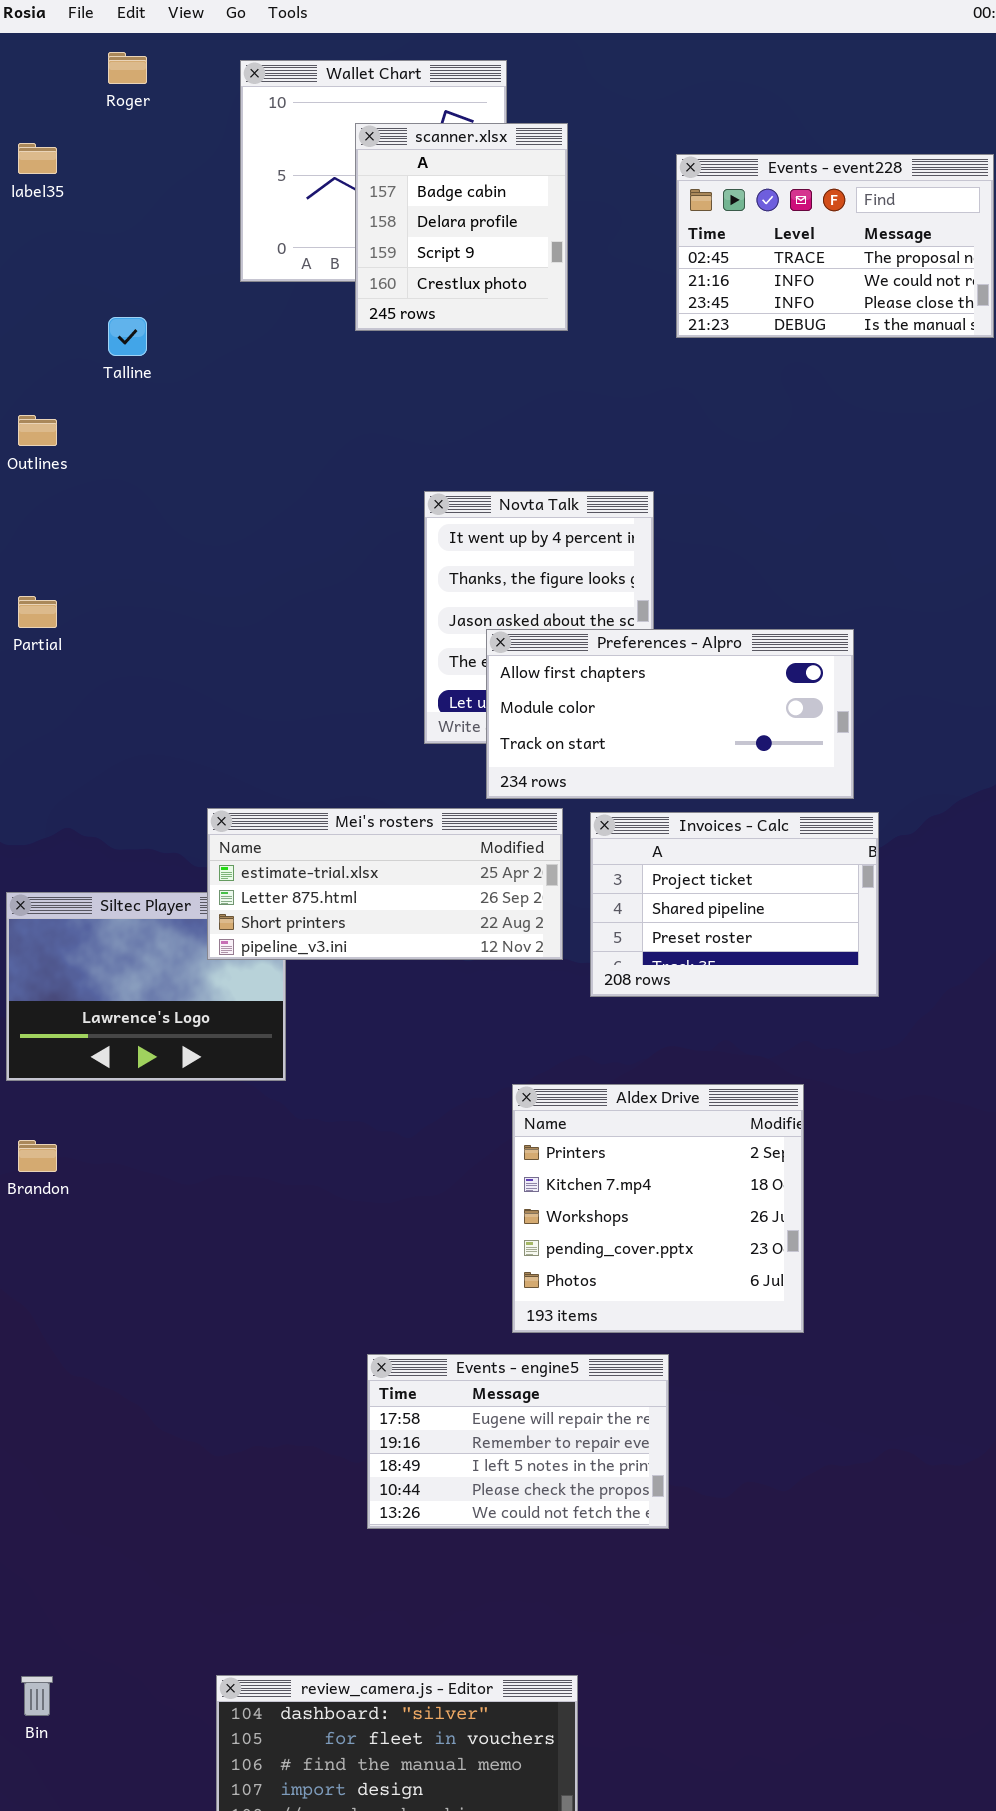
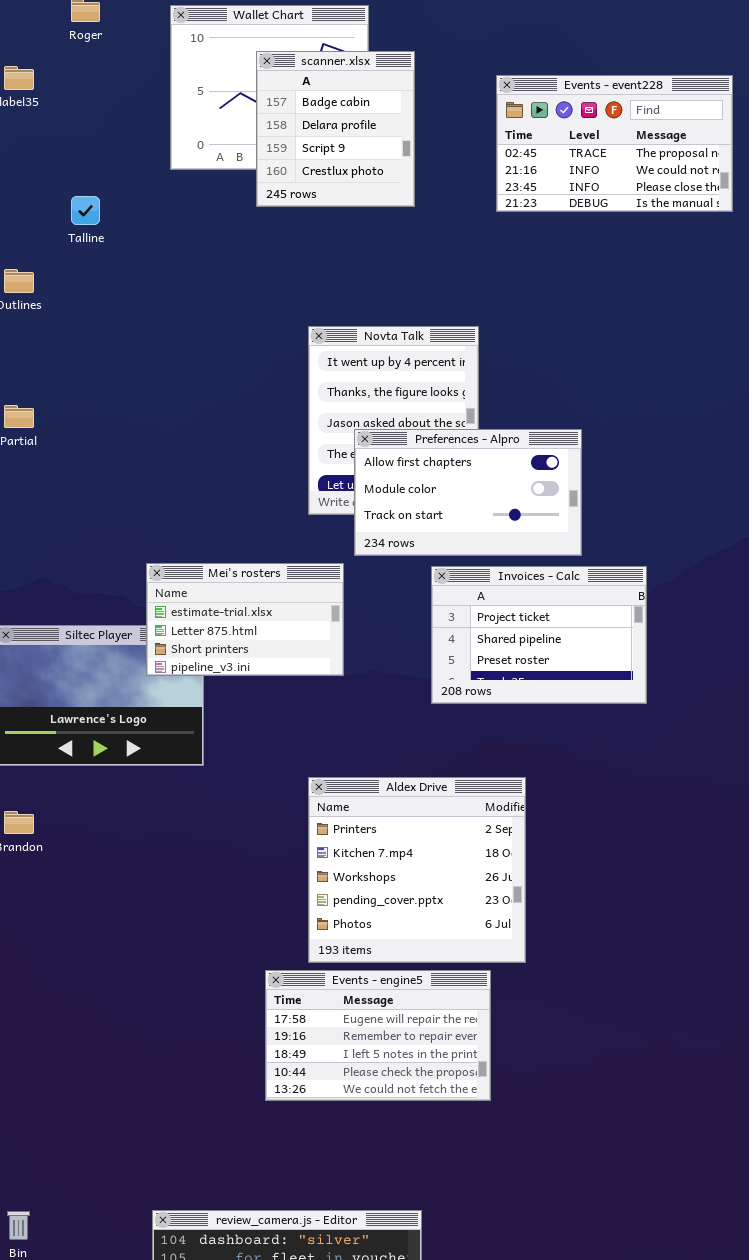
Preferences - Alpro: [486,629,854,799] -> [354,429,582,556], resized
Mei's rosters: [207,808,563,960] -> [146,563,344,676], resized
Aldex Drive: [512,1084,804,1333] -> [308,777,526,963], moved

